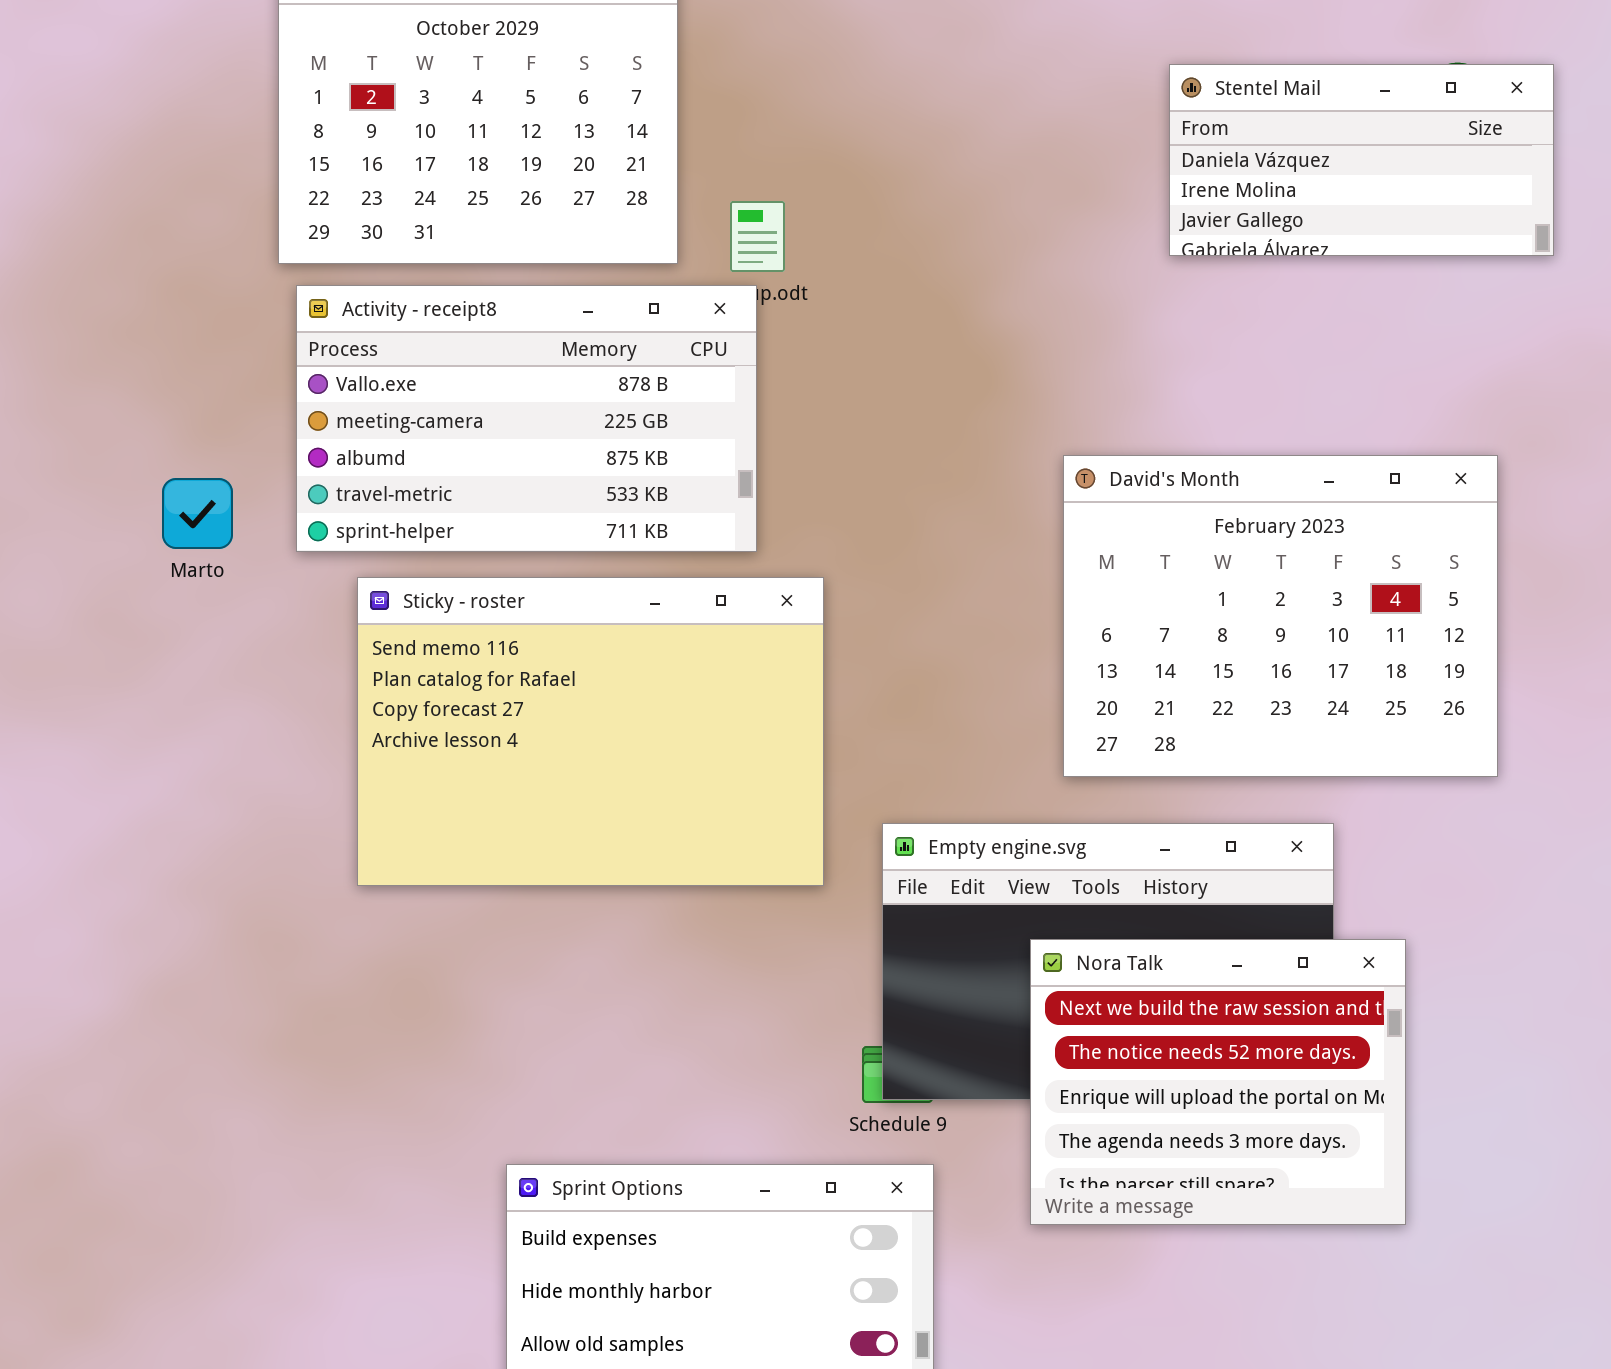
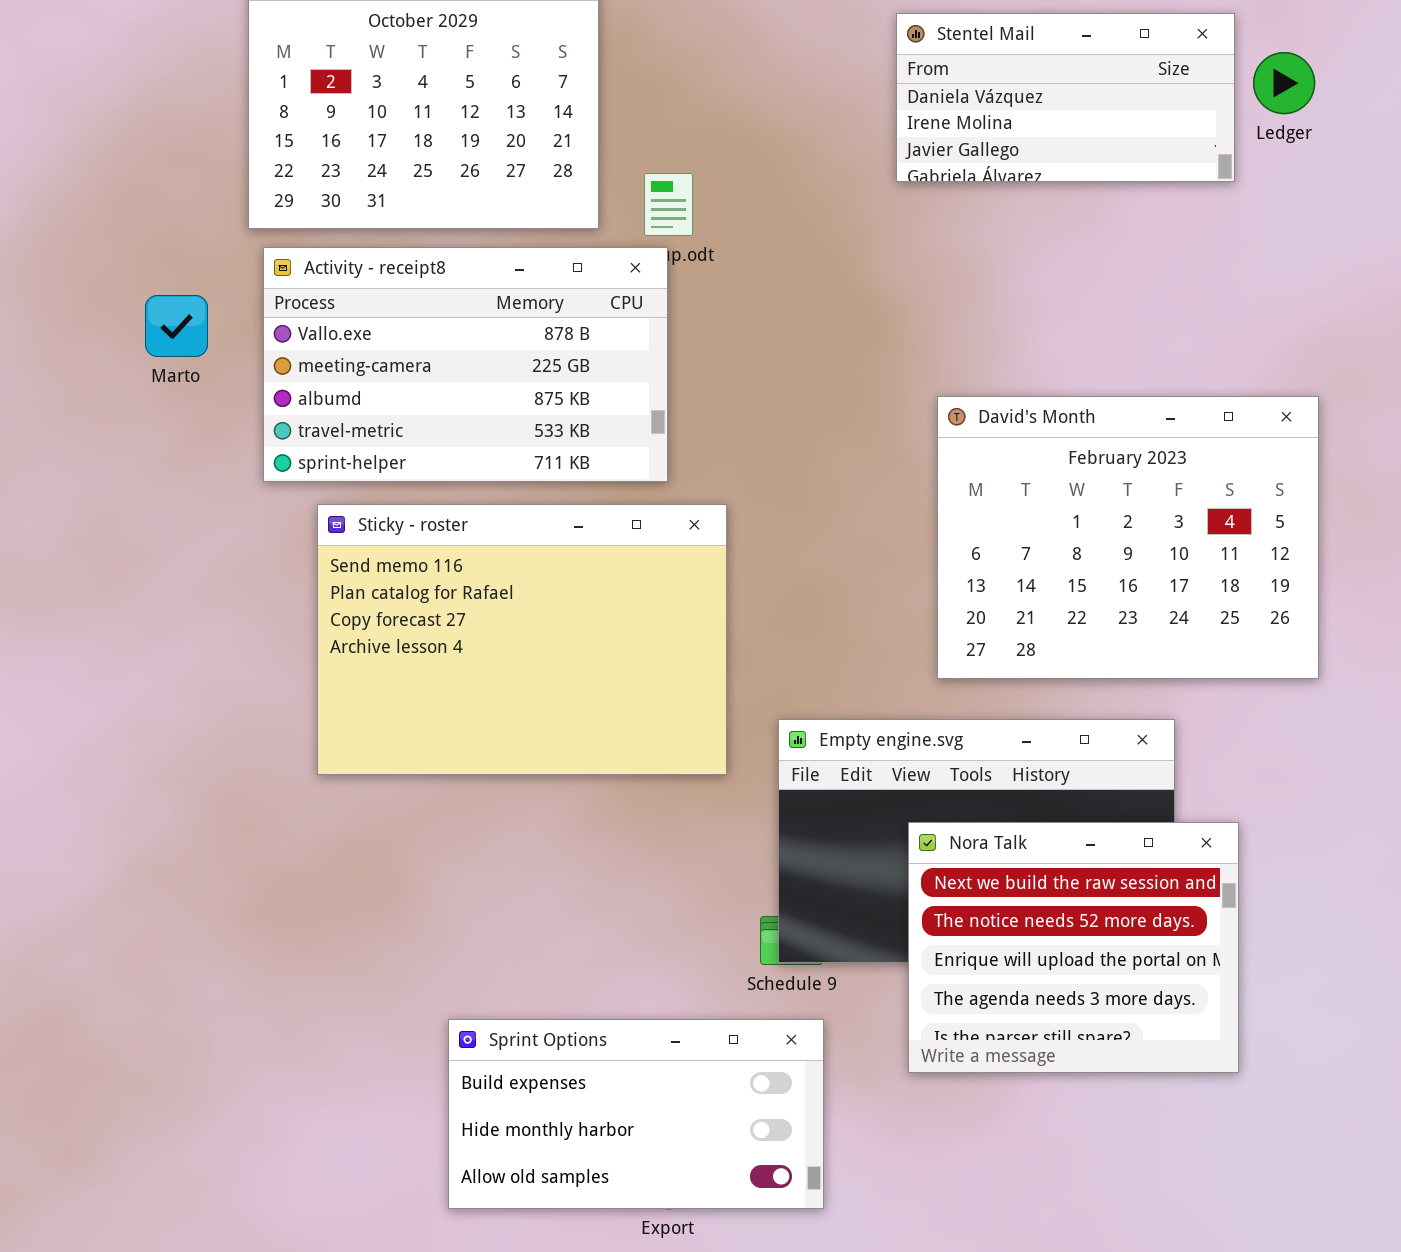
Stentel Mail: [1169,64,1554,256] -> [896,13,1235,182], moved
Marto: [162,478,233,549] -> [145,295,208,357], moved

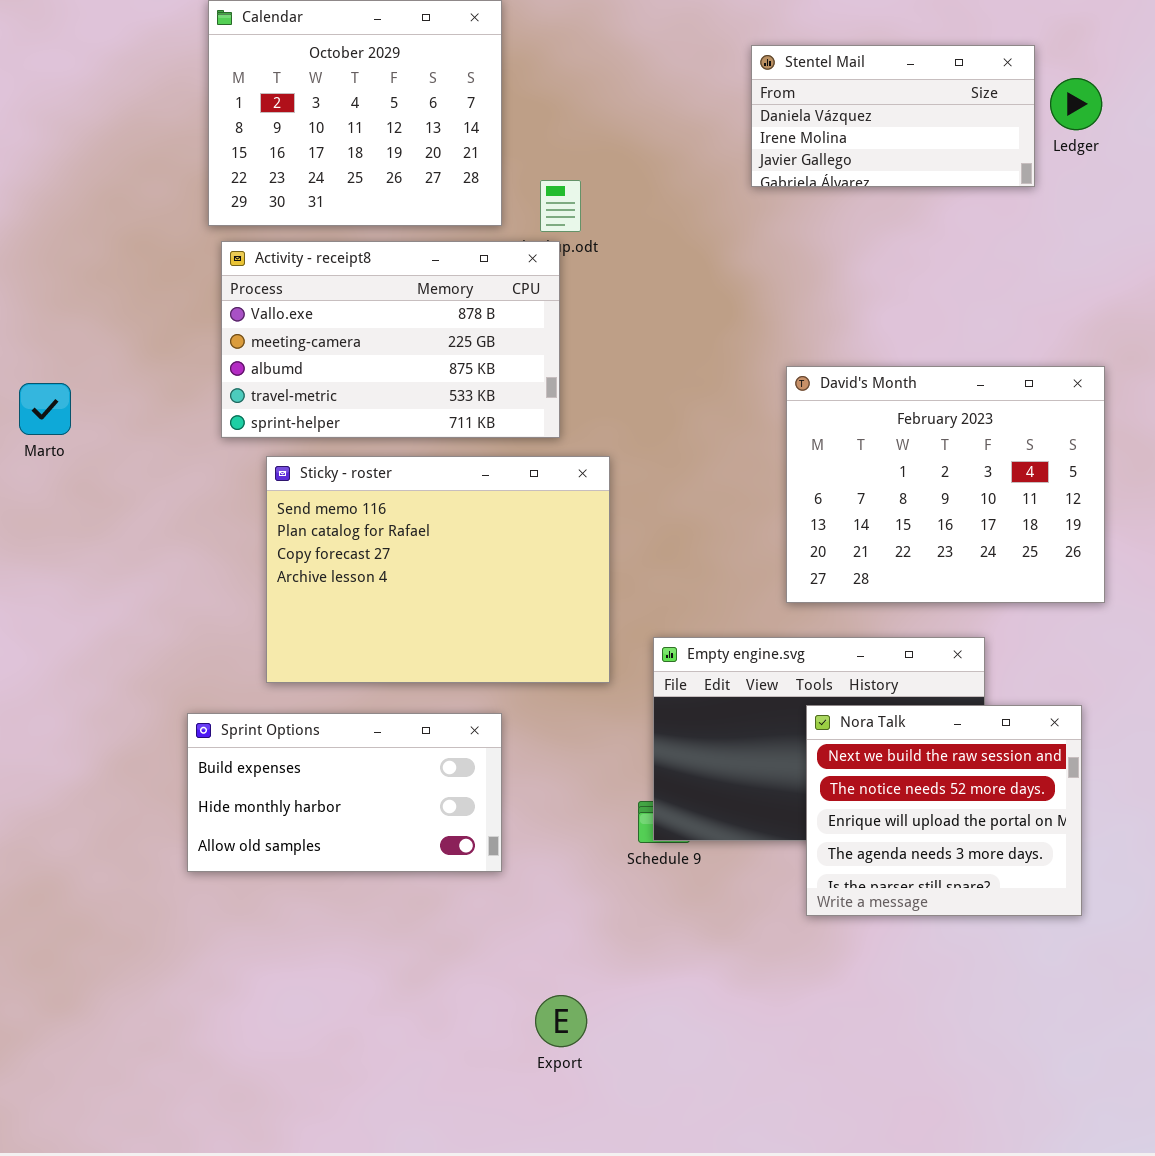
Marto: [145,295,208,357] -> [19,383,71,435], moved
Nora Talk: [908,822,1239,1073] -> [806,705,1082,916], moved
Sprint Options: [448,1019,824,1209] -> [187,713,502,872], moved

